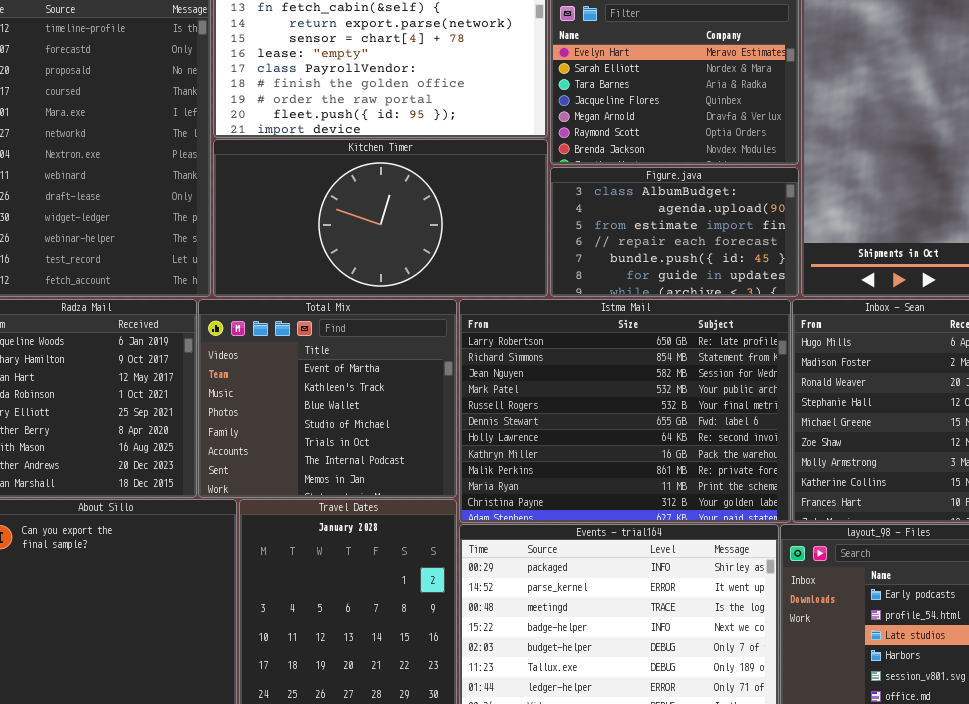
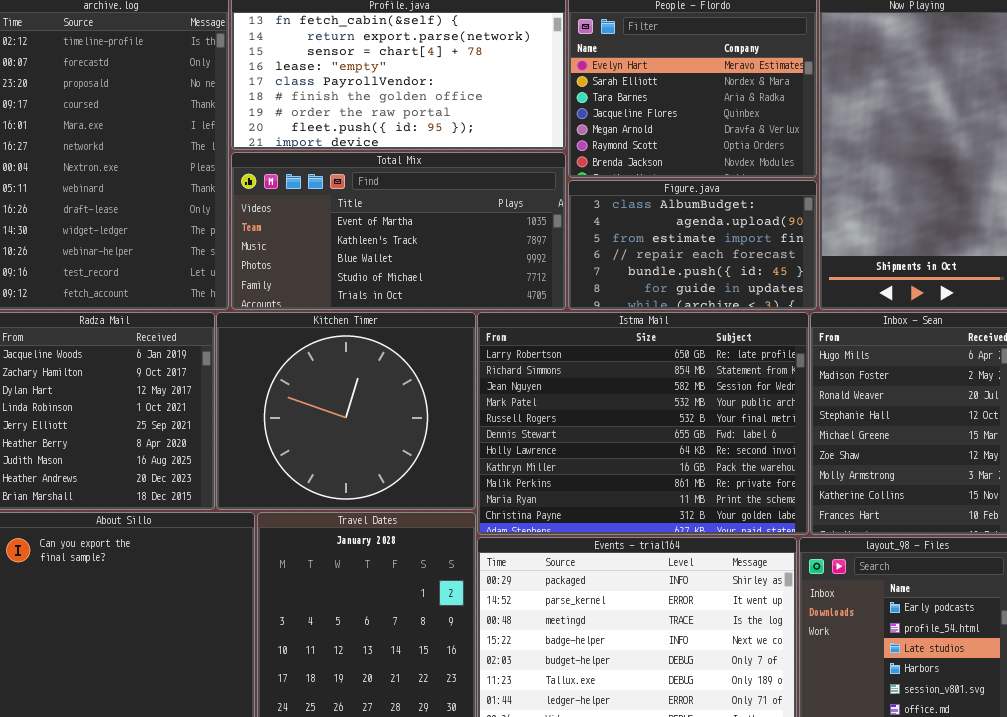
Kitchen Timer: [213,139,548,297] -> [216,312,476,510], moved, resized
Total Mix: [198,299,457,498] -> [231,152,566,310], moved, resized

